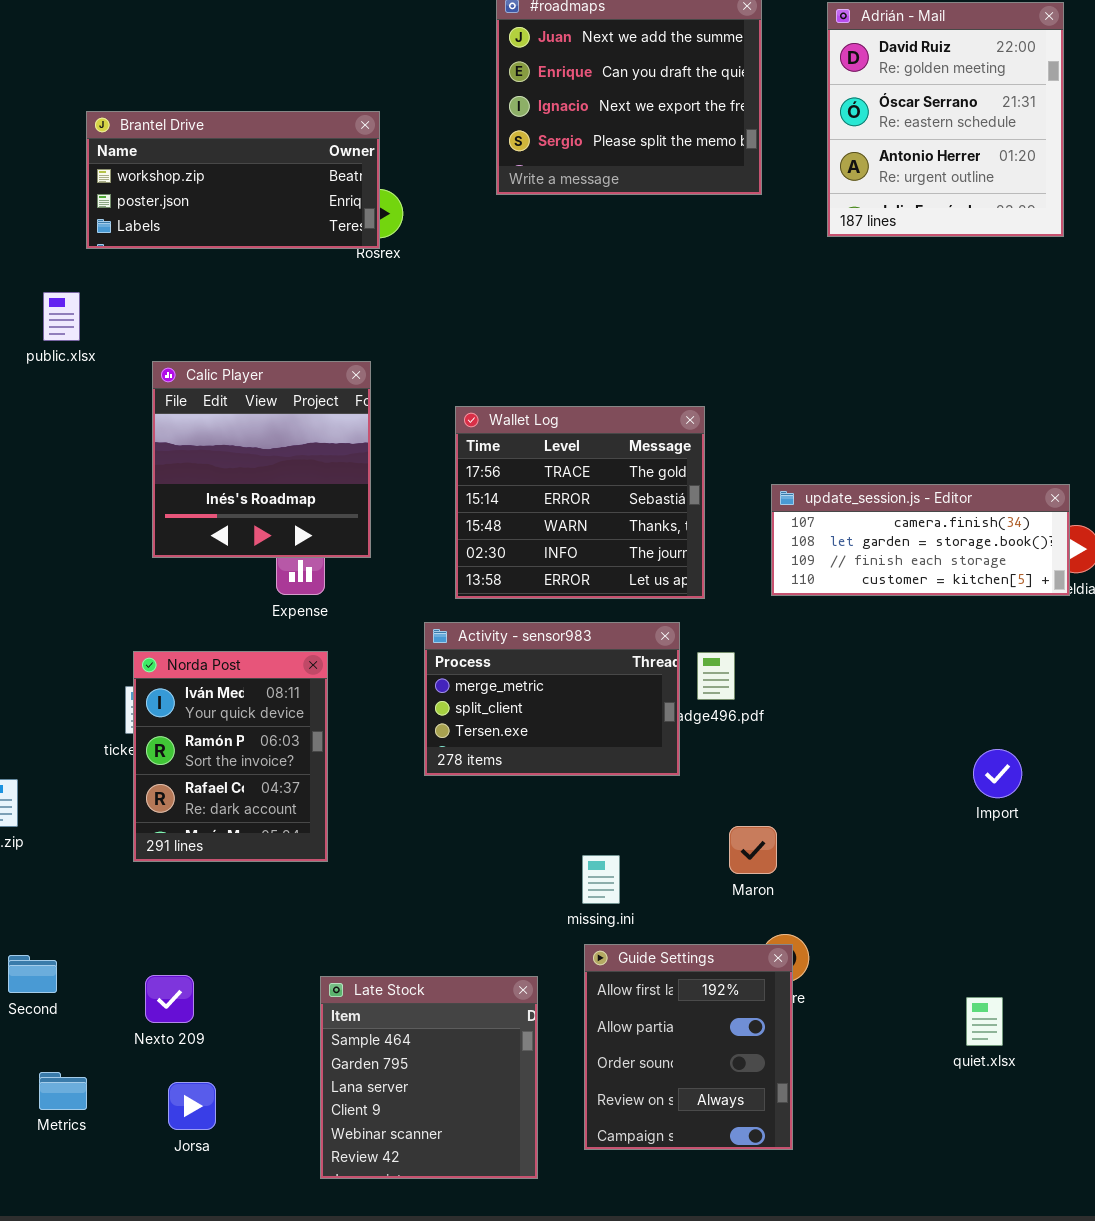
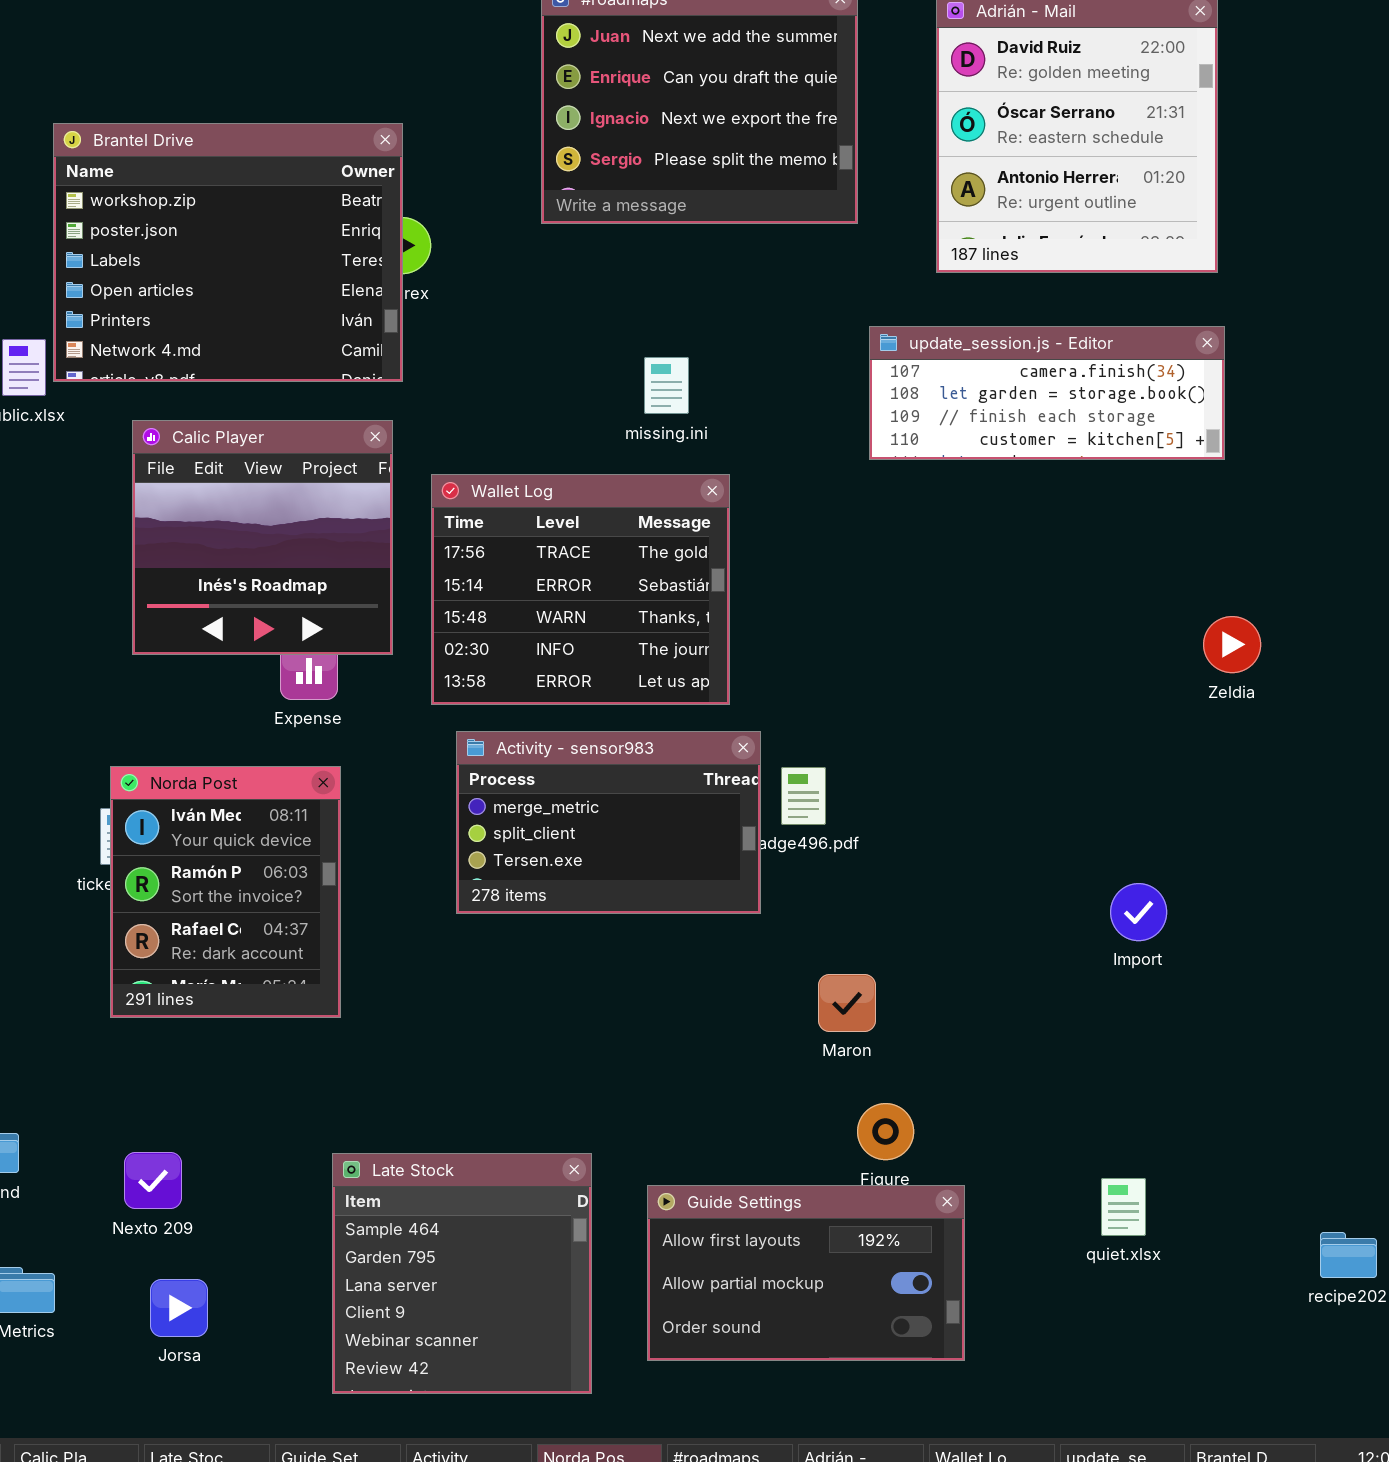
Brantel Drive: [86,111,380,249] -> [53,123,403,382], resized
Wallet Log: [455,406,705,599] -> [431,474,730,705], moved
update_session.js - Editor: [771,484,1070,596] -> [869,326,1225,460], moved
missing.ini: [582,855,620,904] -> [644,357,689,414], moved
Guide Settings: [584,944,793,1150] -> [647,1185,965,1361], resized

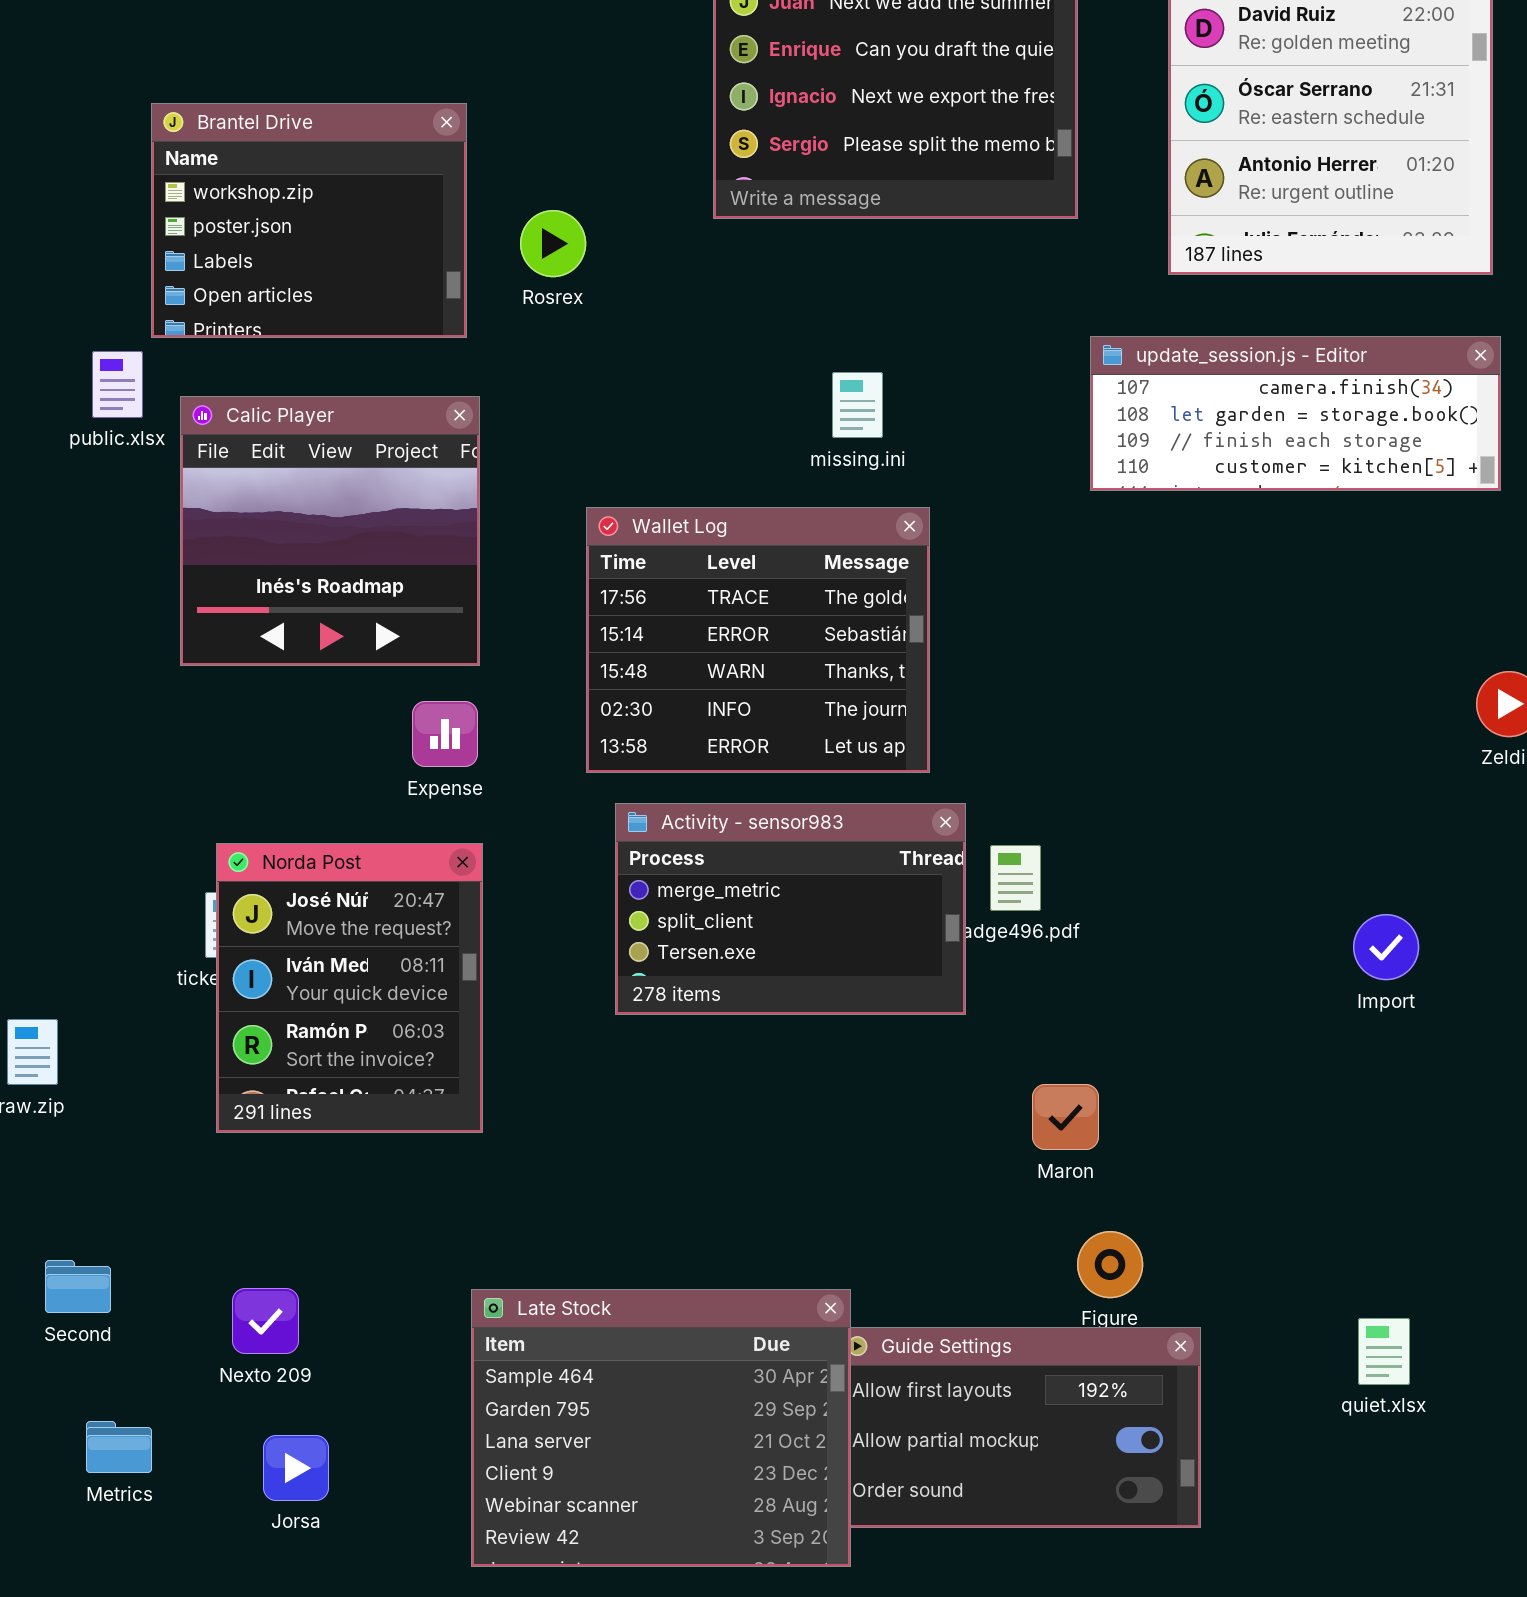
Brantel Drive: [53,123,403,382] -> [151,103,467,338], resized
Calic Player: [132,420,393,655] -> [180,396,480,666], moved
Norda Post: [110,766,341,1018] -> [216,843,483,1133], scrolled up 1 row
Import: [1110,883,1167,941] -> [1353,914,1419,980], moved
Late Stock: [332,1153,592,1394] -> [471,1289,851,1567], resized

